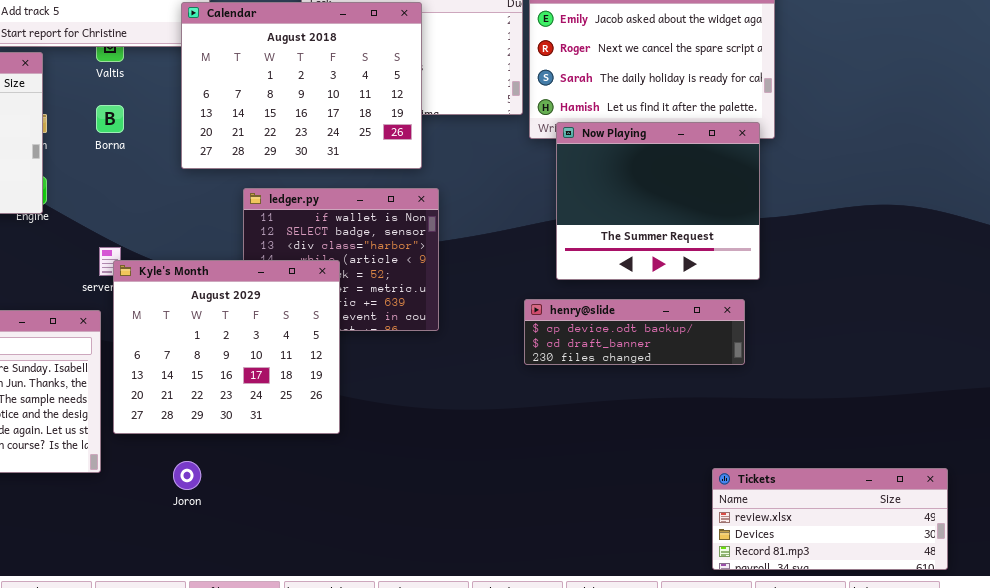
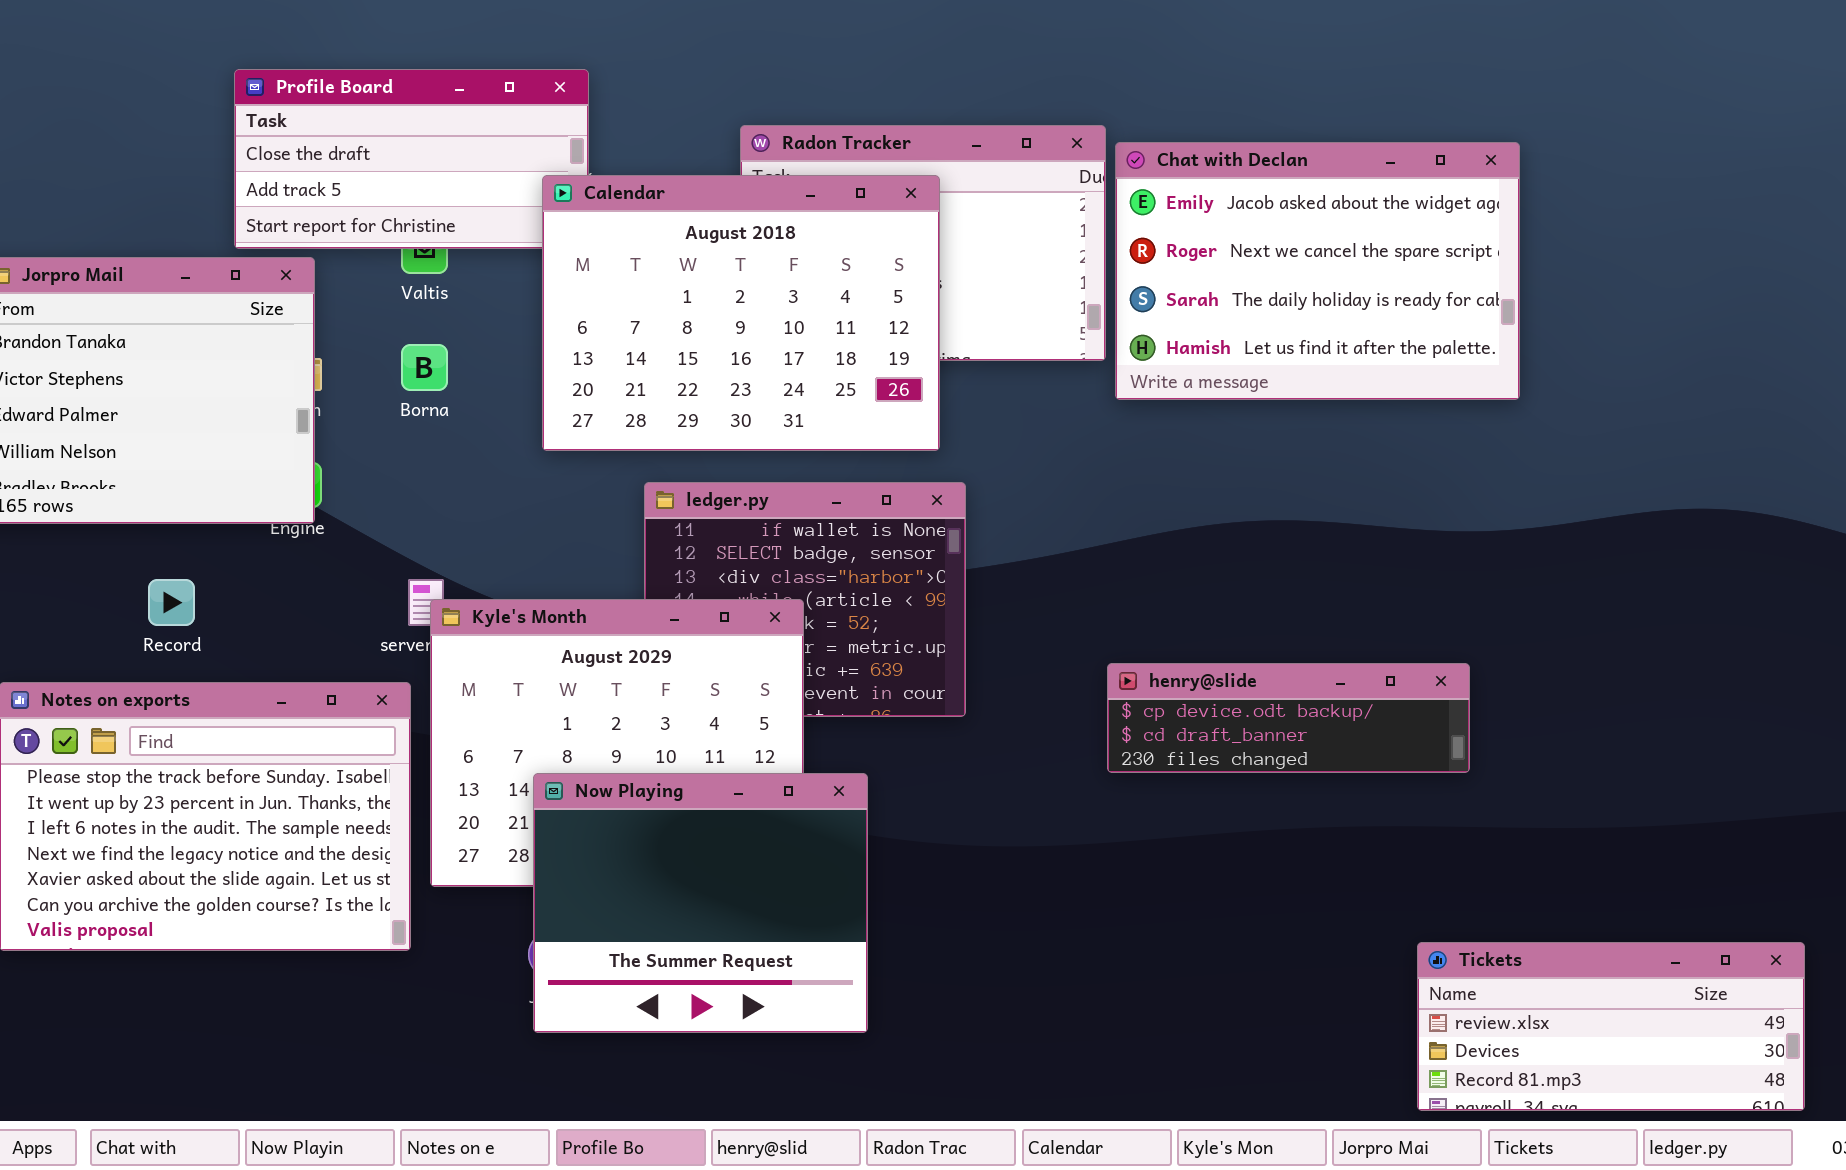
Now Playing: [556,122,760,280] -> [533,773,868,1033], moved

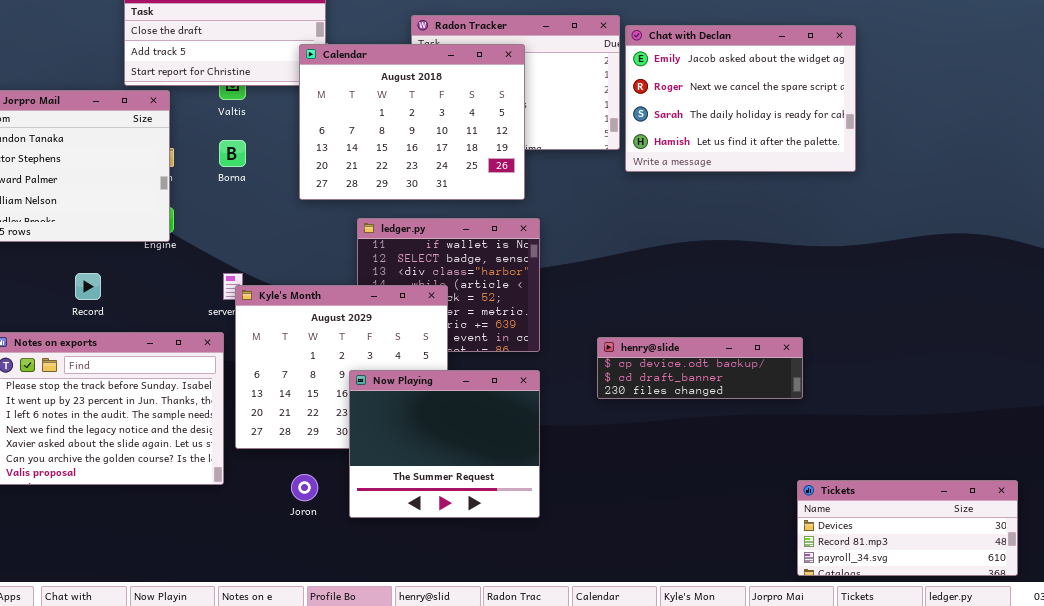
henry@slide: [1107,663,1470,773] -> [597,337,803,399], moved
Now Playing: [533,773,868,1033] -> [349,370,540,518], moved
Tickets: [1417,942,1805,1111] -> [797,480,1018,576], scrolled down 1 row

